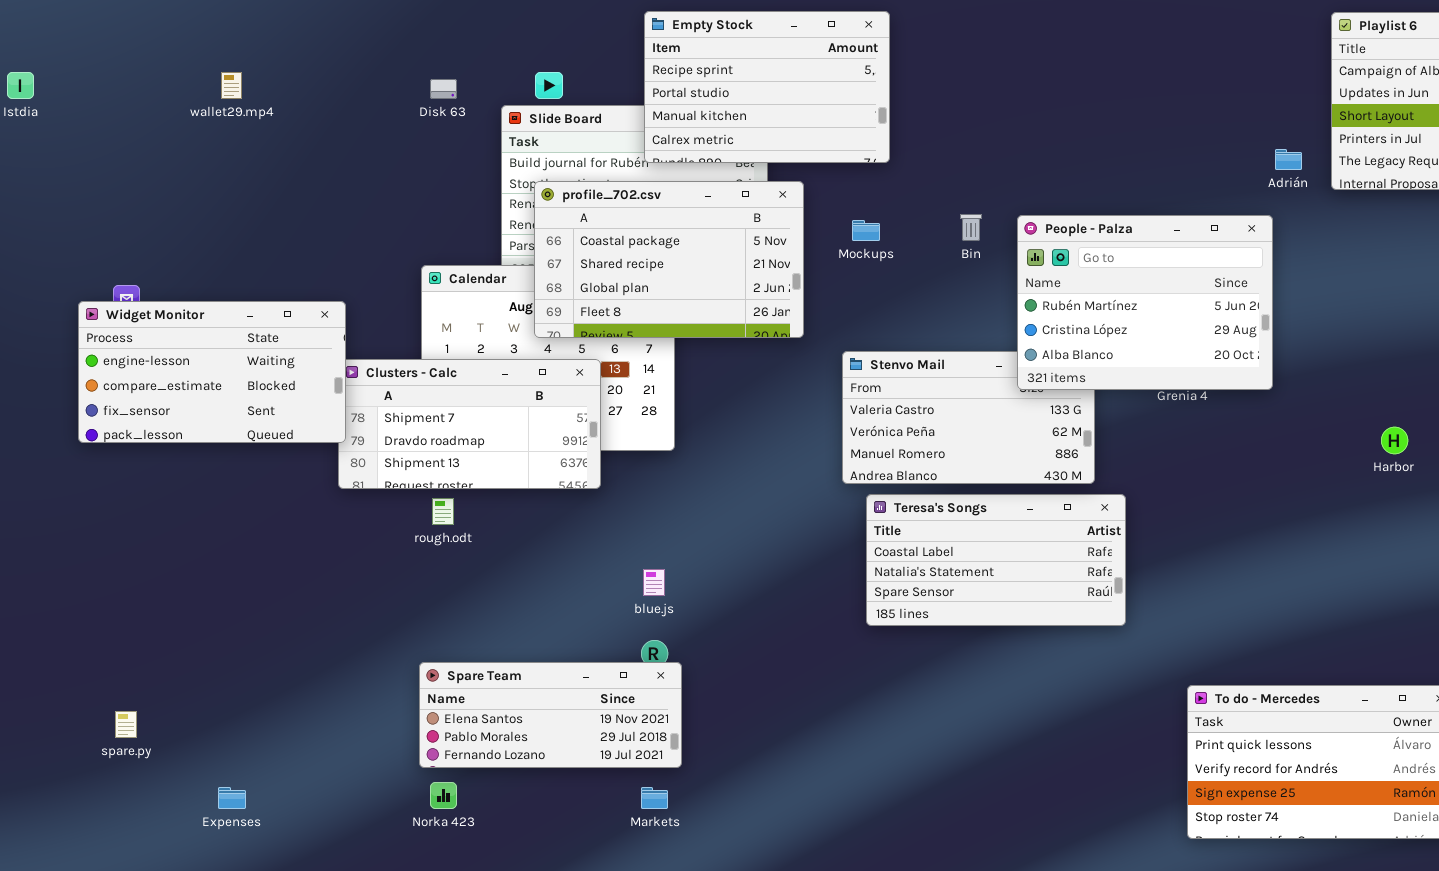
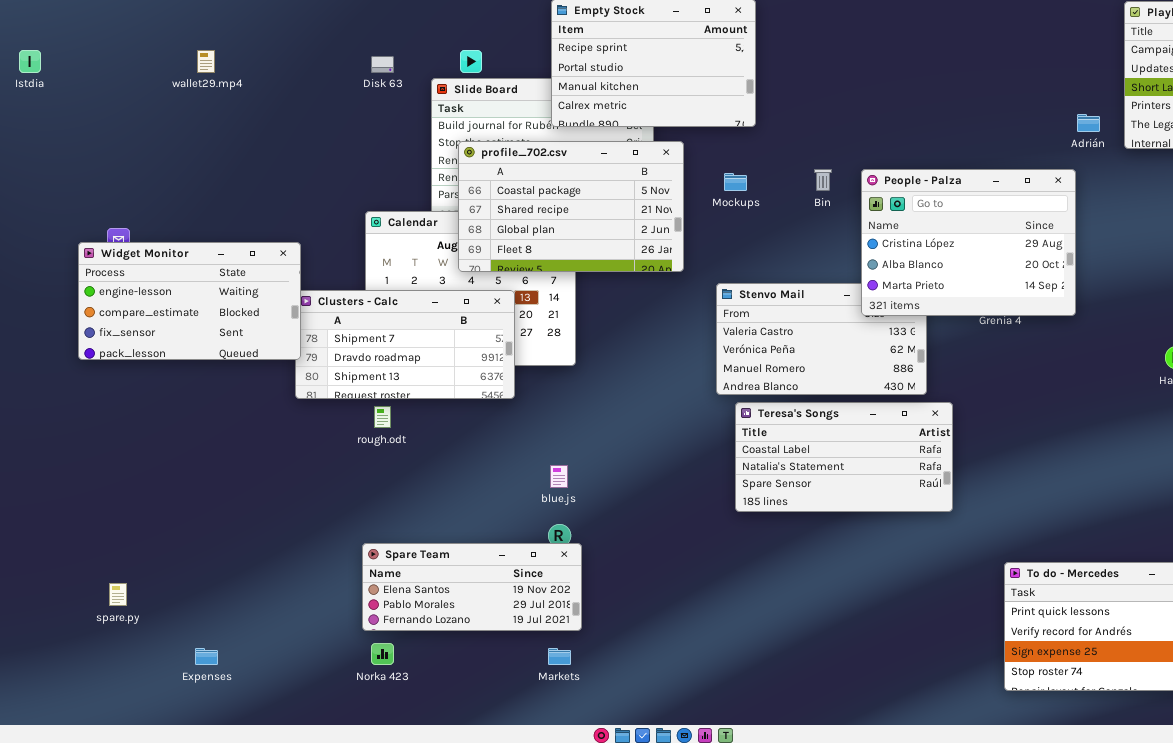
People - Palza: [1017,215,1273,390] -> [861,169,1076,316], scrolled down 1 row

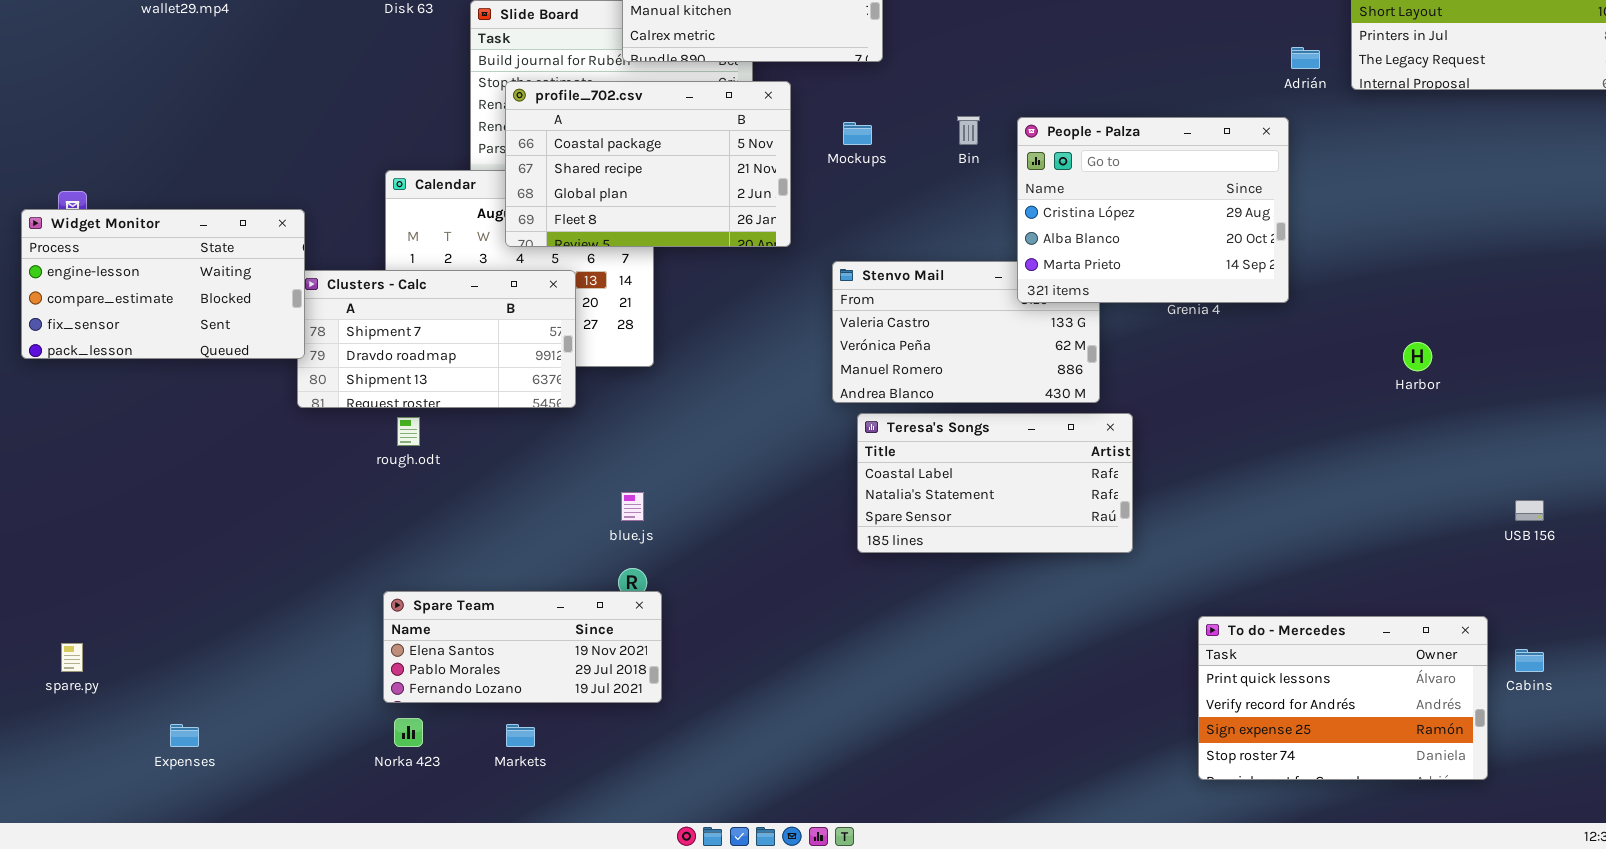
Markets: [548,648,571,665] -> [506,724,535,747], moved

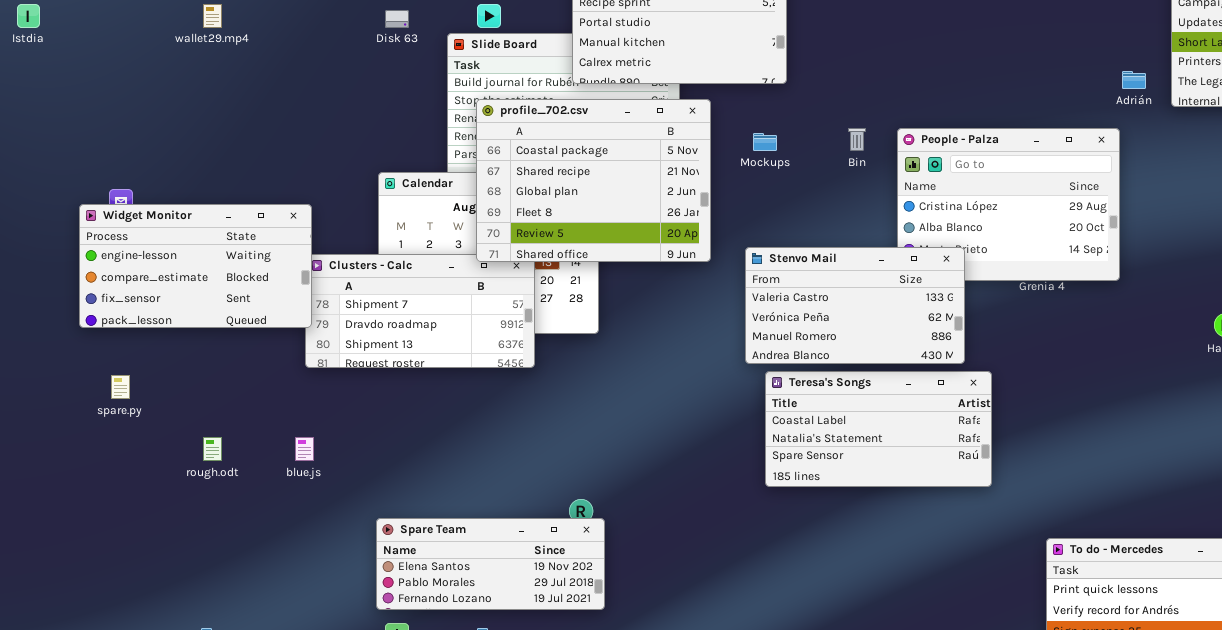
profile_702.csv: [505,81,791,247] -> [476,99,711,262], resized
Stenvo Mail: [832,261,1100,403] -> [745,247,965,364], raised
rough.odt: [397,417,420,446] -> [203,437,222,461], moved
blue.js: [621,492,644,521] -> [295,437,314,461], moved
spare.py: [61,643,83,672] -> [111,375,130,399], moved

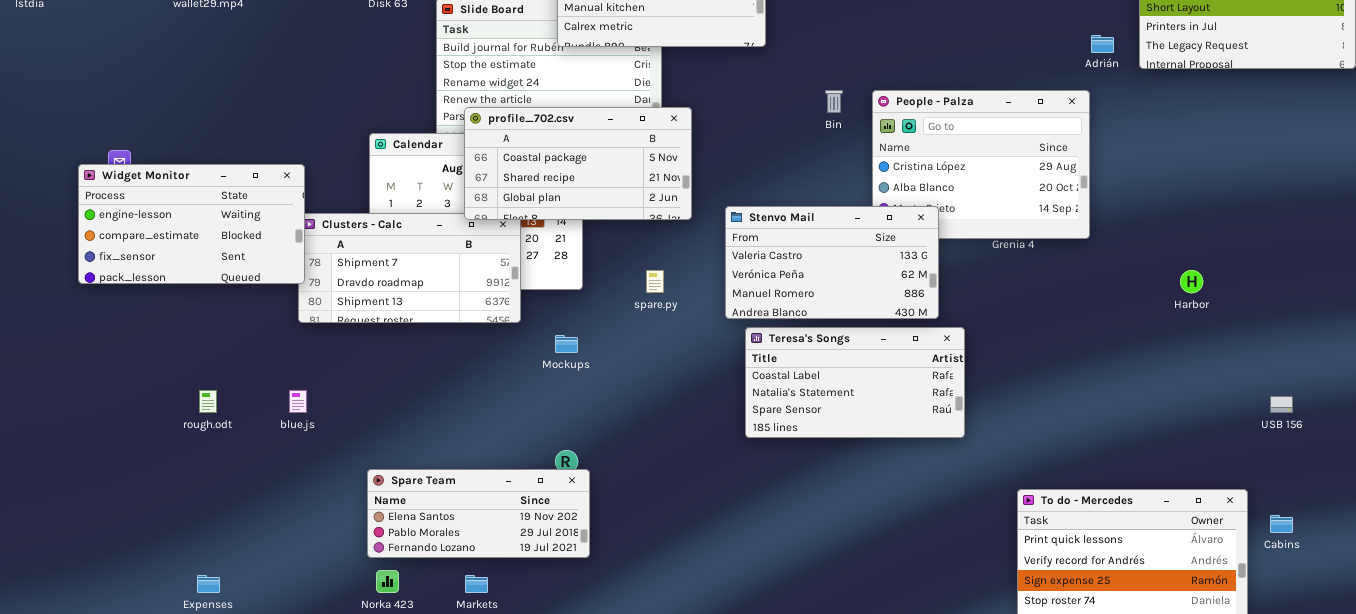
profile_702.csv: [476,99,711,262] -> [464,107,692,220], resized
Mockups: [753,133,777,151] -> [555,335,578,353], moved
spare.py: [111,375,130,399] -> [646,270,664,293], moved

